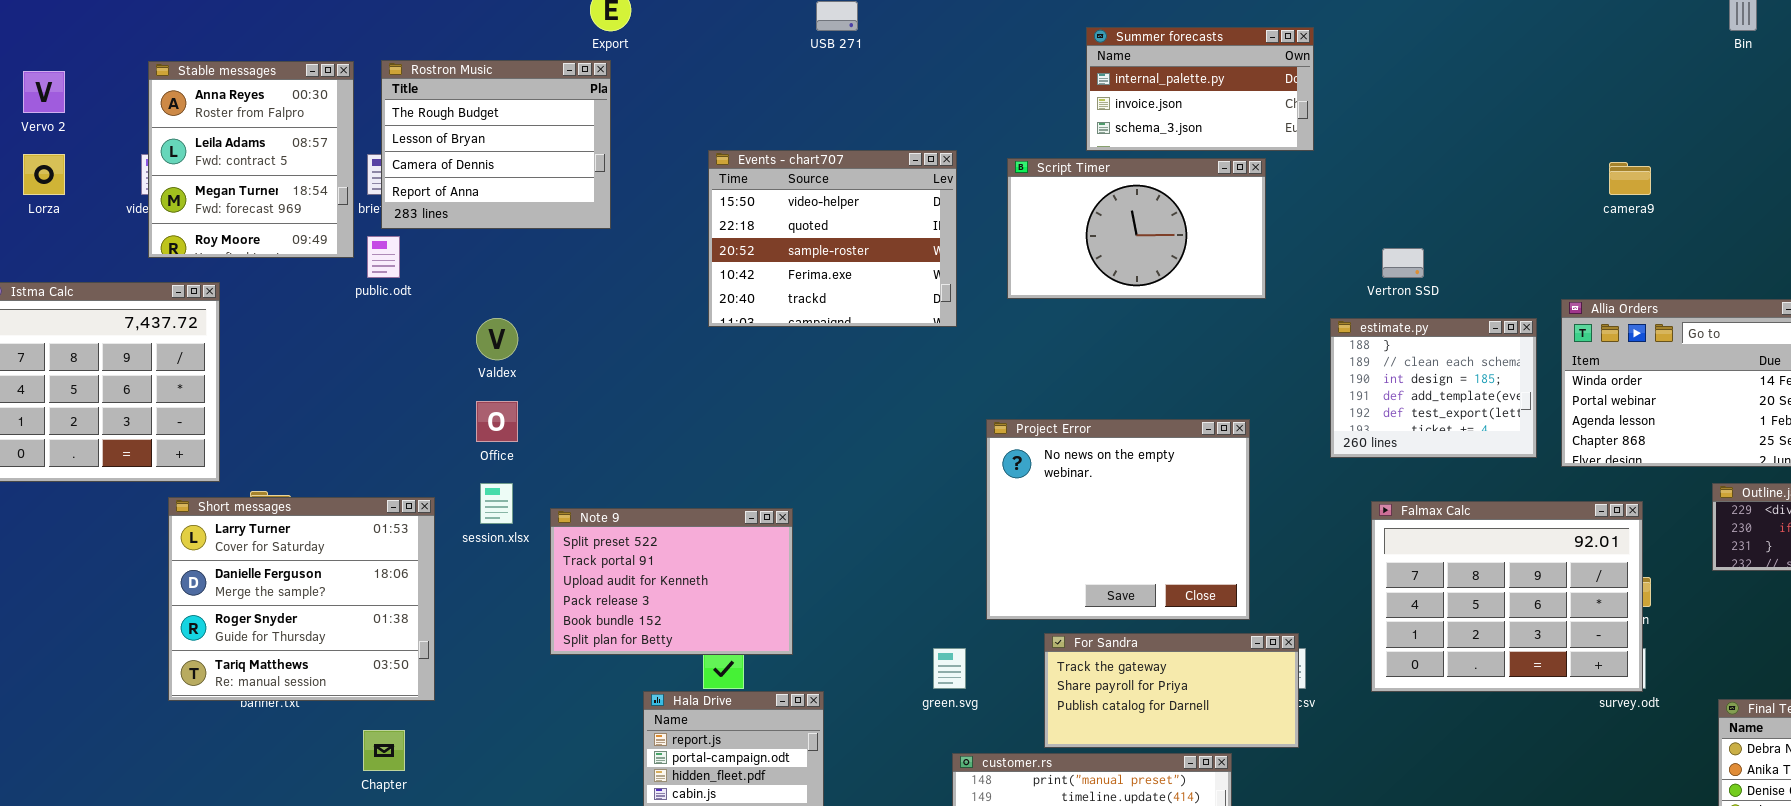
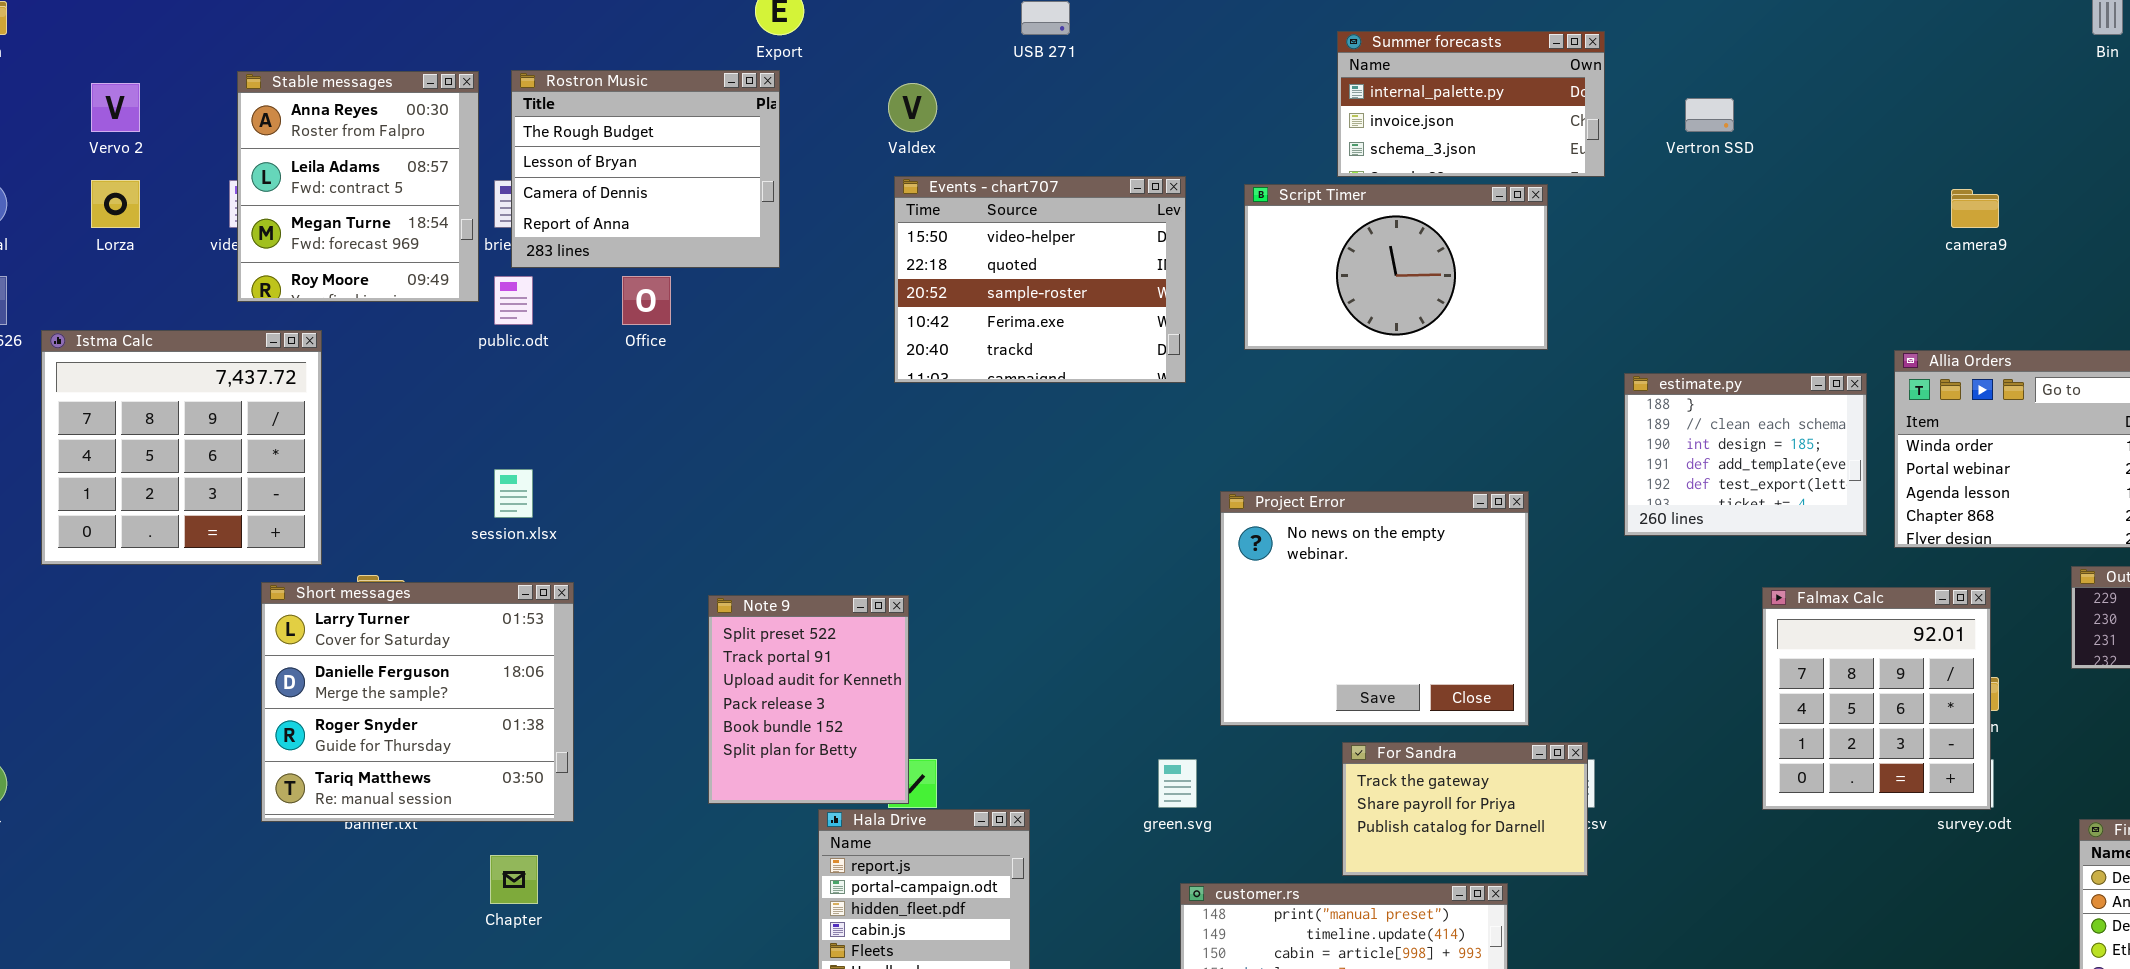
Vertron SSD: [1382,248,1424,278] -> [1685,98,1734,132], moved
Valdex: [476,318,518,360] -> [888,83,937,132], moved
Office: [476,401,518,442] -> [622,276,671,325], moved
session.xlsx: [480,483,513,524] -> [494,469,533,518], moved
Falmax Calc: [1371,501,1643,692] -> [1762,587,1991,810], resized
Note 9: [550,508,793,655] -> [708,595,909,804], resized
For Sandra: [1044,633,1299,748] -> [1342,742,1588,876], resized

